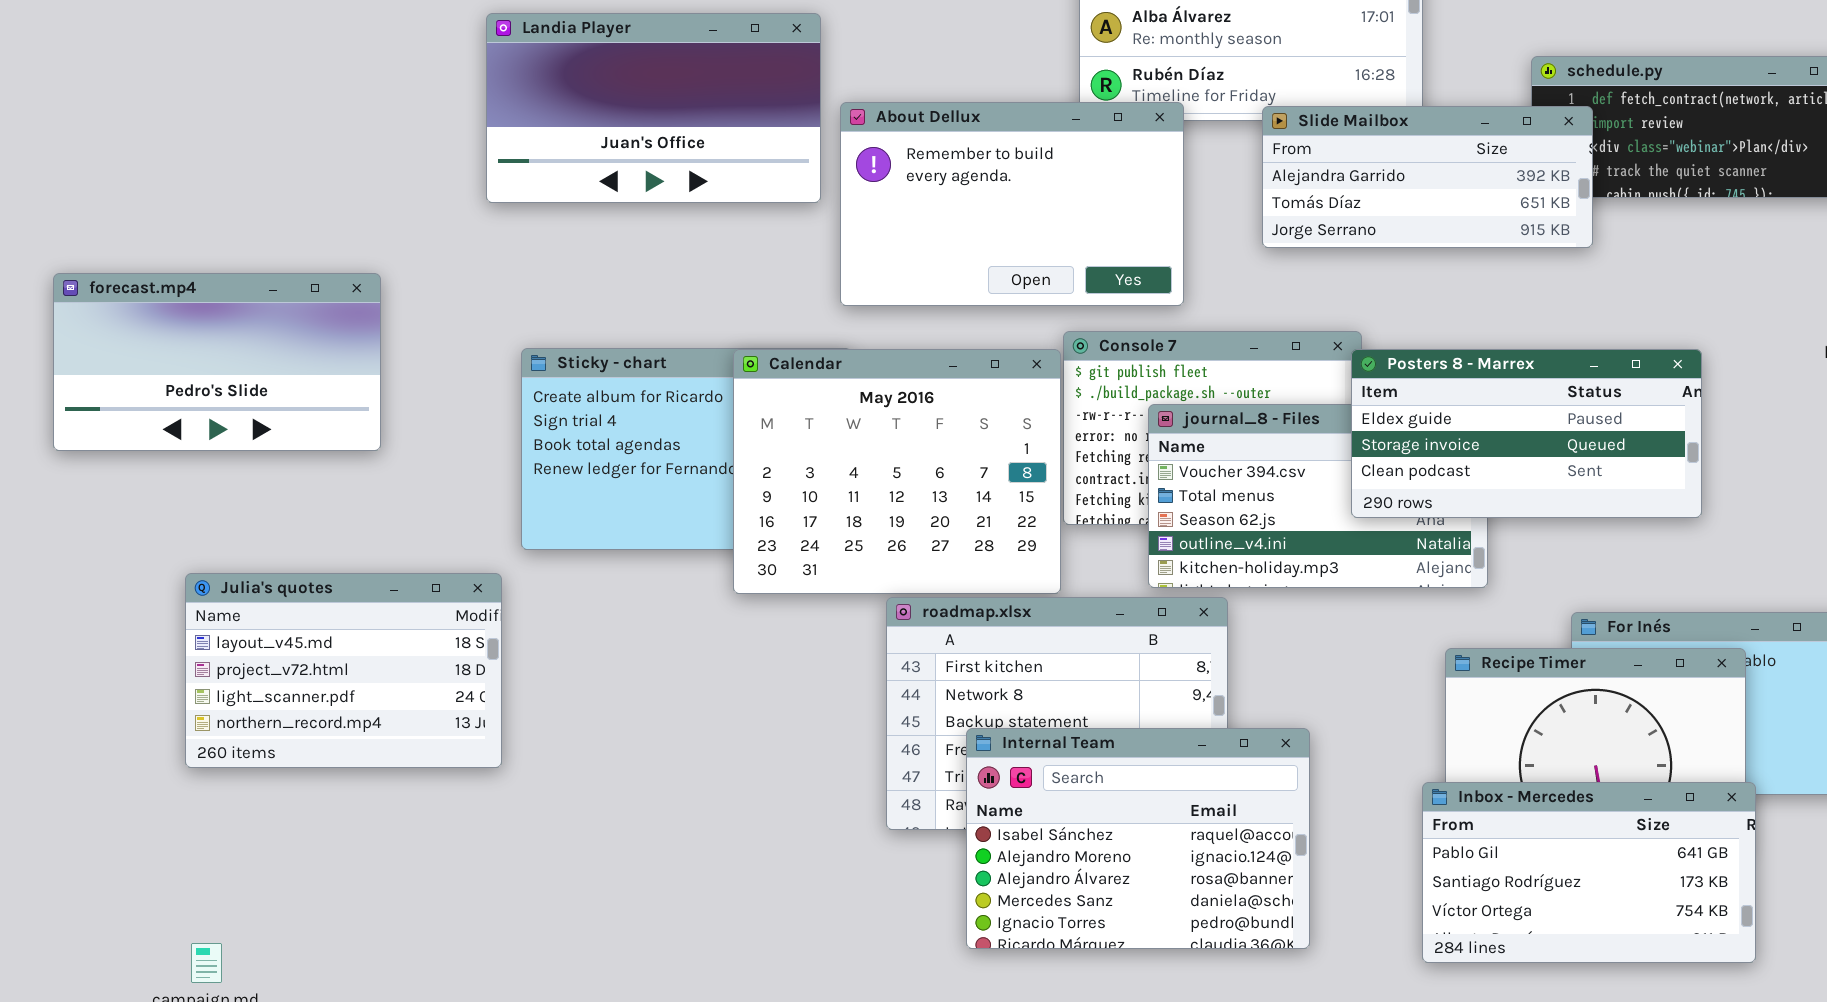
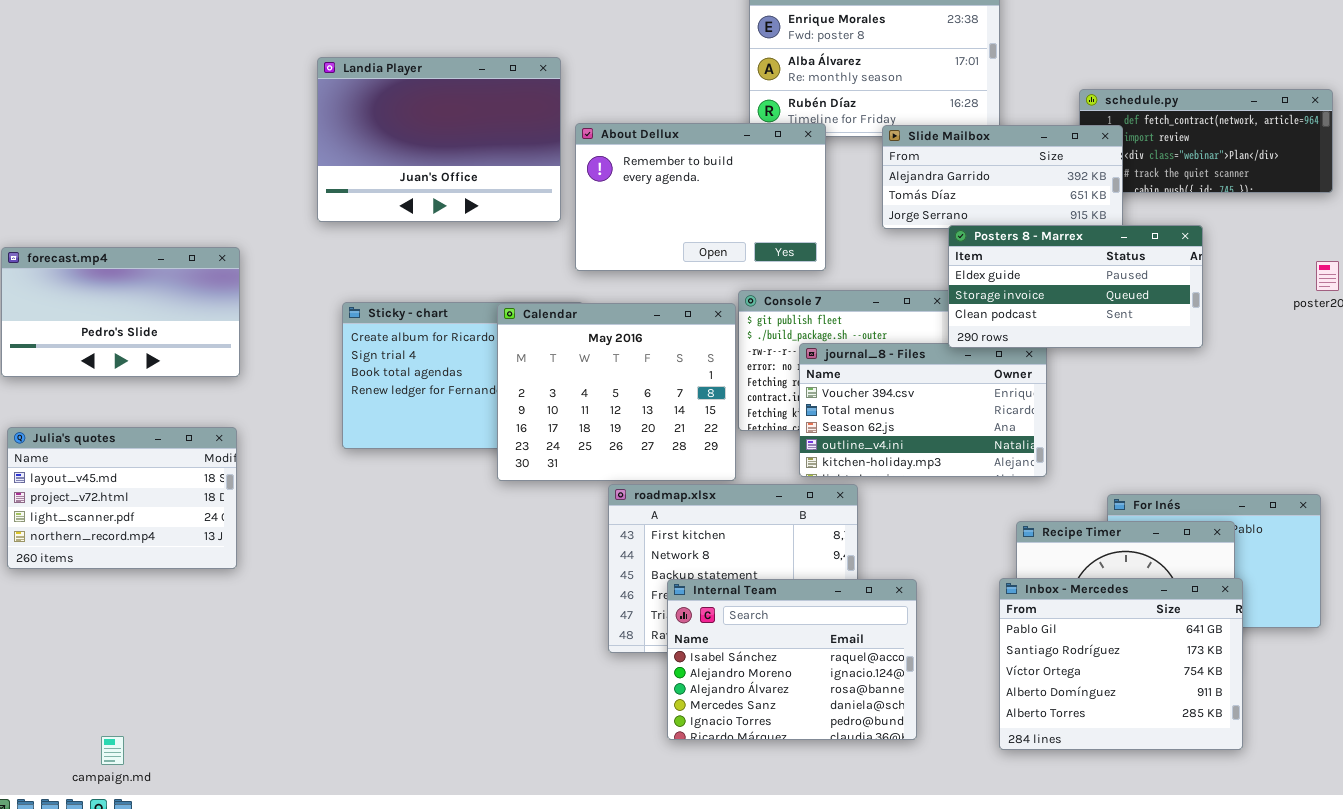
Landia Player: [486,13,821,203] -> [317,57,561,222], resized
Posters 8 - Marrex: [1351,349,1702,518] -> [948,225,1203,348], moved
Julia's quotes: [185,573,502,768] -> [7,427,237,569], moved
Inbox - Mercedes: [1422,782,1756,963] -> [999,578,1243,750], resized

